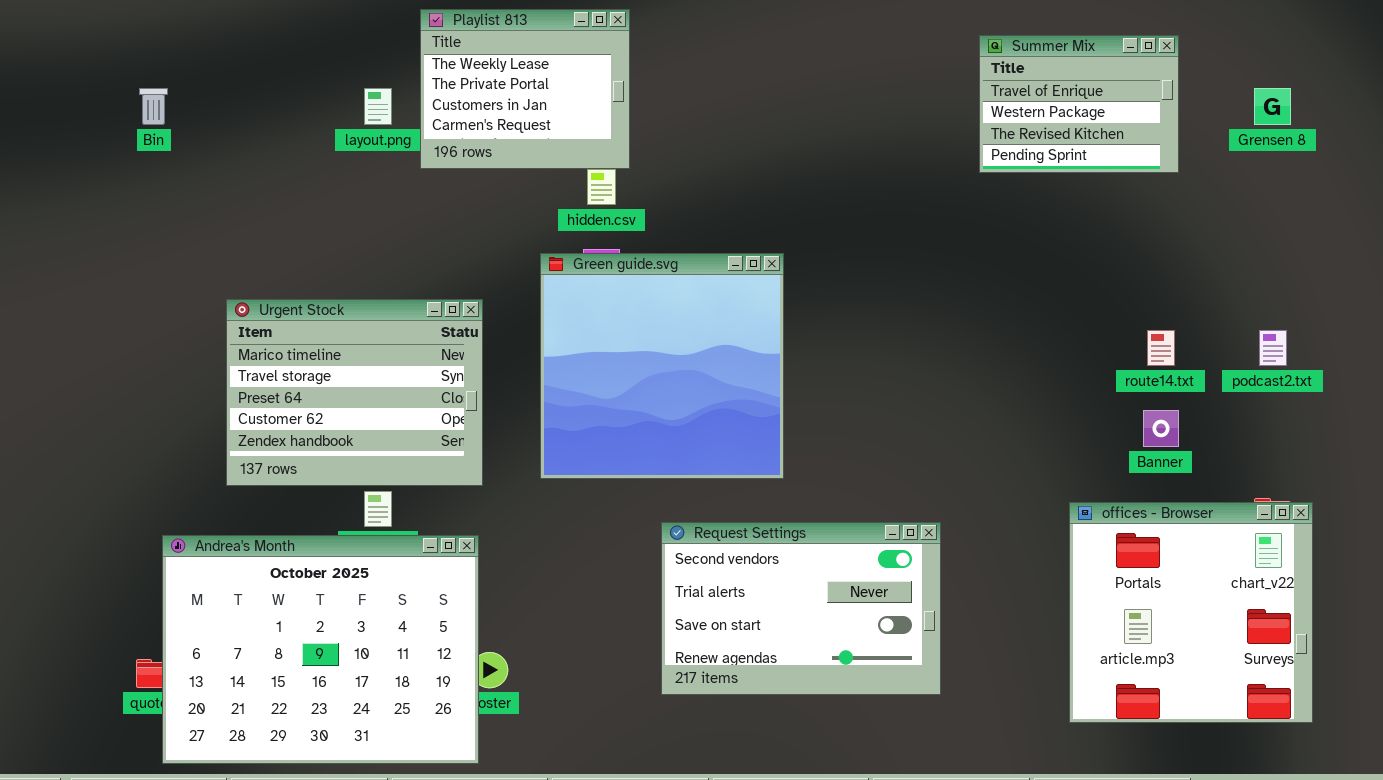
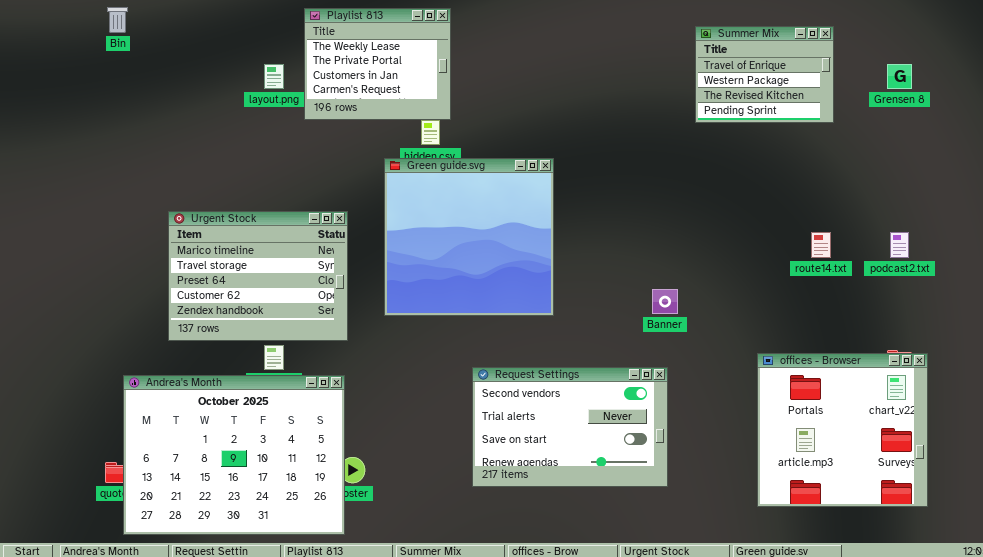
Bin: [139,88,168,125] -> [107,7,128,33], moved
Green guide.svg: [540,253,784,479] -> [384,158,554,316], moved
Banner: [1143,410,1179,447] -> [652,289,678,314], moved

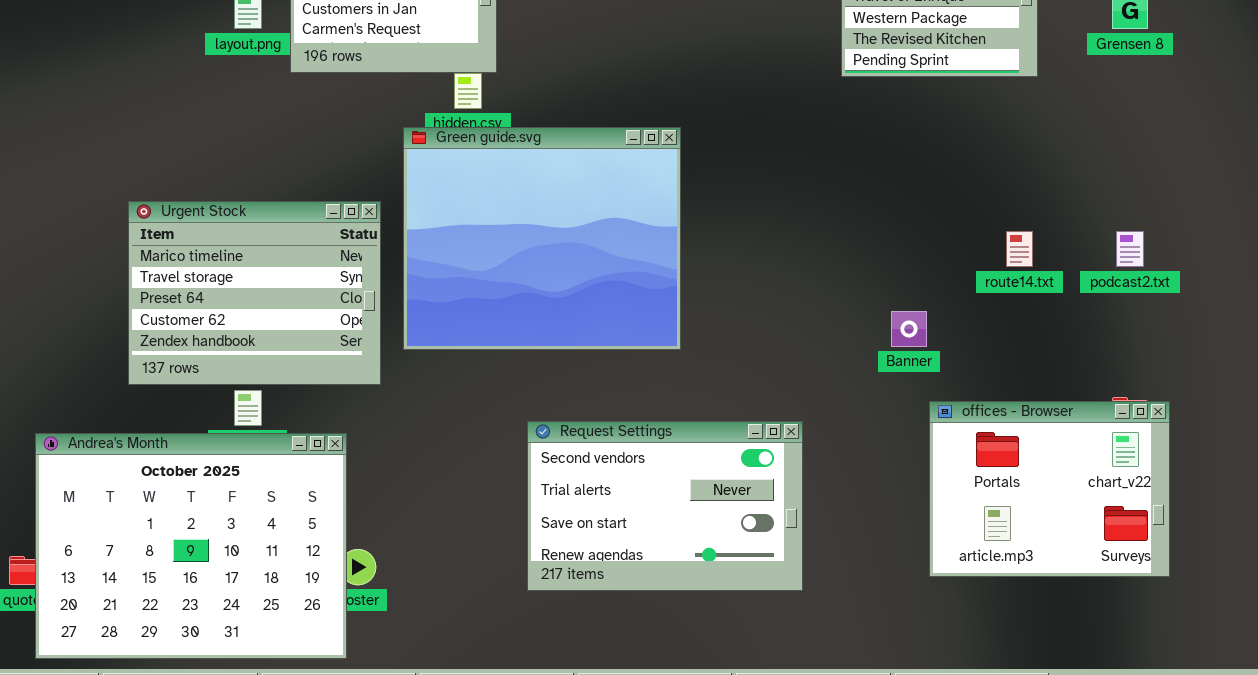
Green guide.svg: [384,158,554,316] -> [403,127,681,350], resized
Urgent Stock: [168,211,348,341] -> [128,201,381,385], moved
Banner: [652,289,678,314] -> [891,311,927,347], moved
offices - Browser: [757,353,928,507] -> [929,401,1170,577], resized

